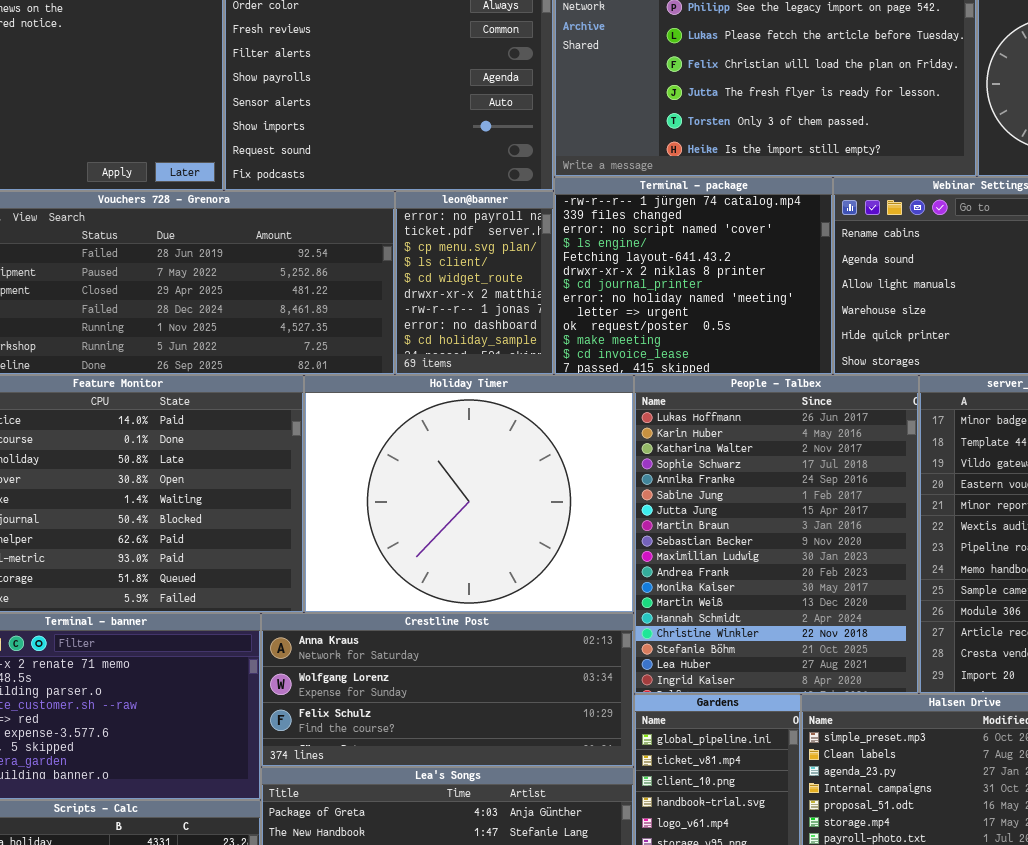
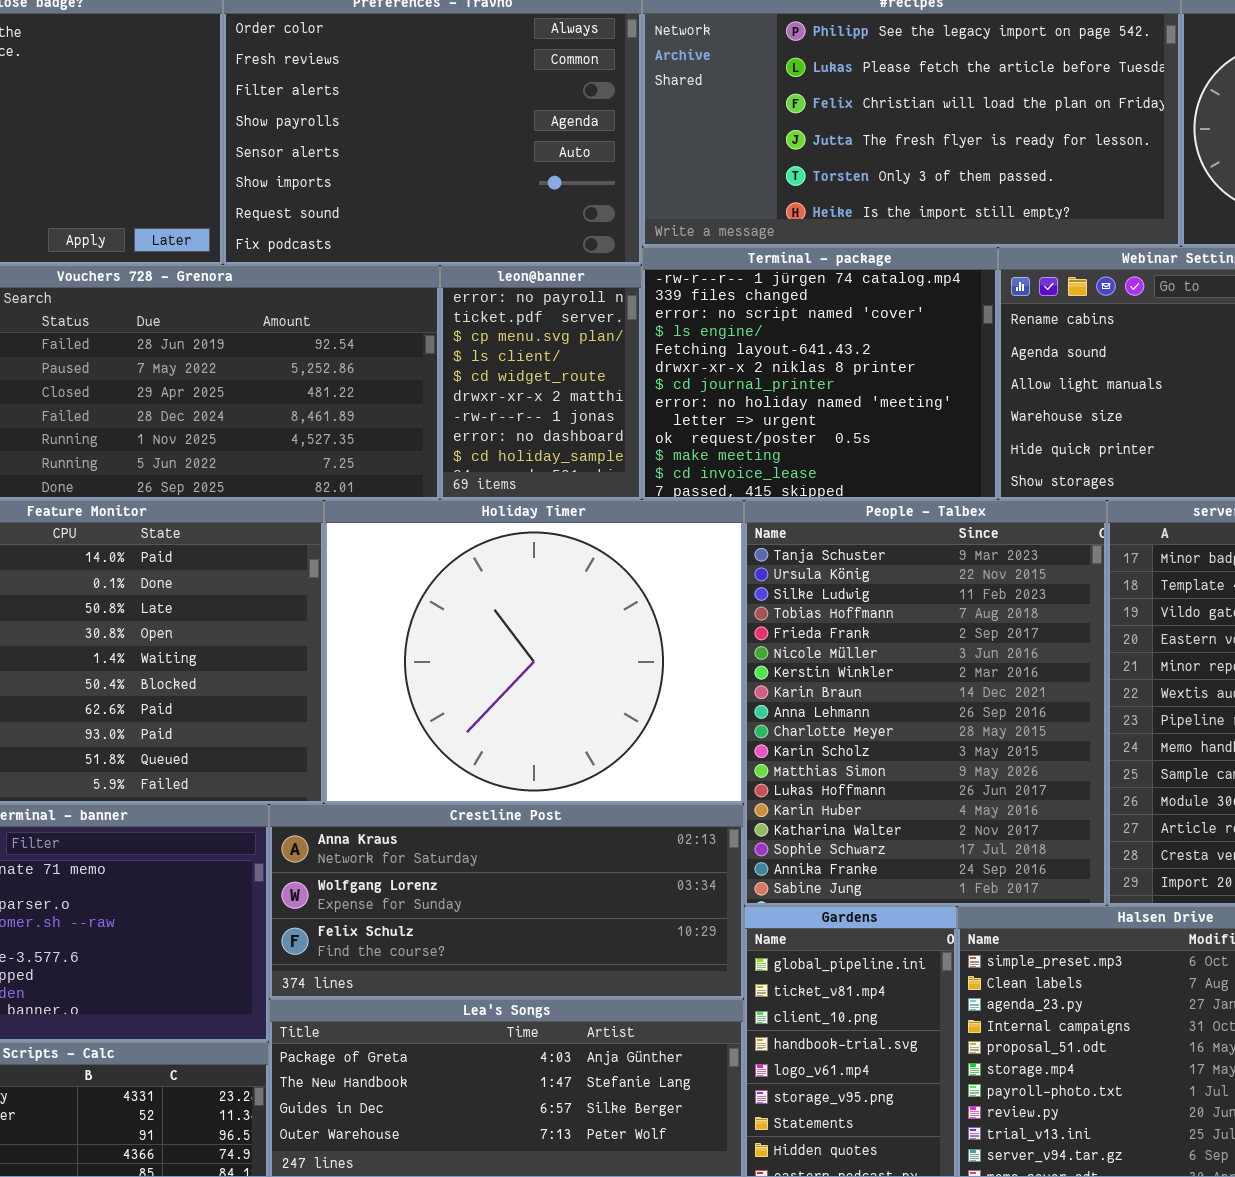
People - Talbex: [634,375,919,694] -> [744,500,1107,906], scrolled up 12 rows

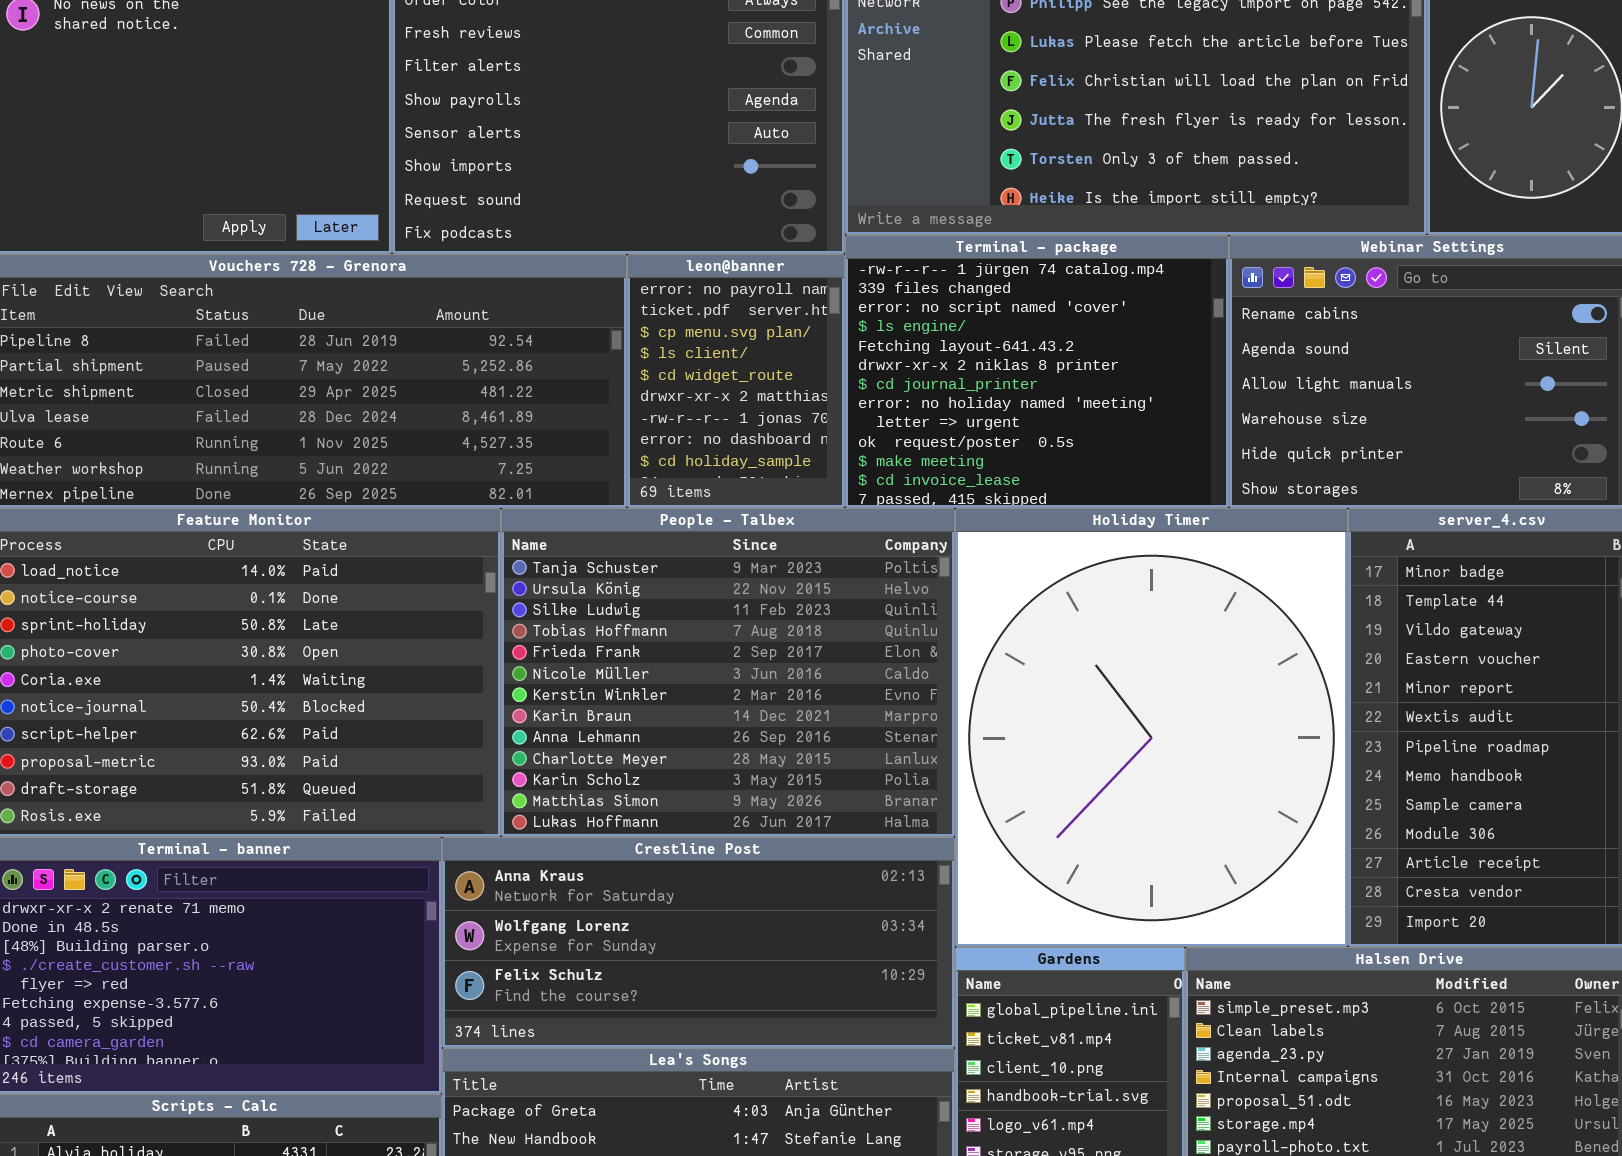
Holiday Timer: [324,500,744,804] -> [955,508,1348,947], moved, resized
People - Talbex: [744,500,1107,906] -> [501,508,955,837], moved, resized

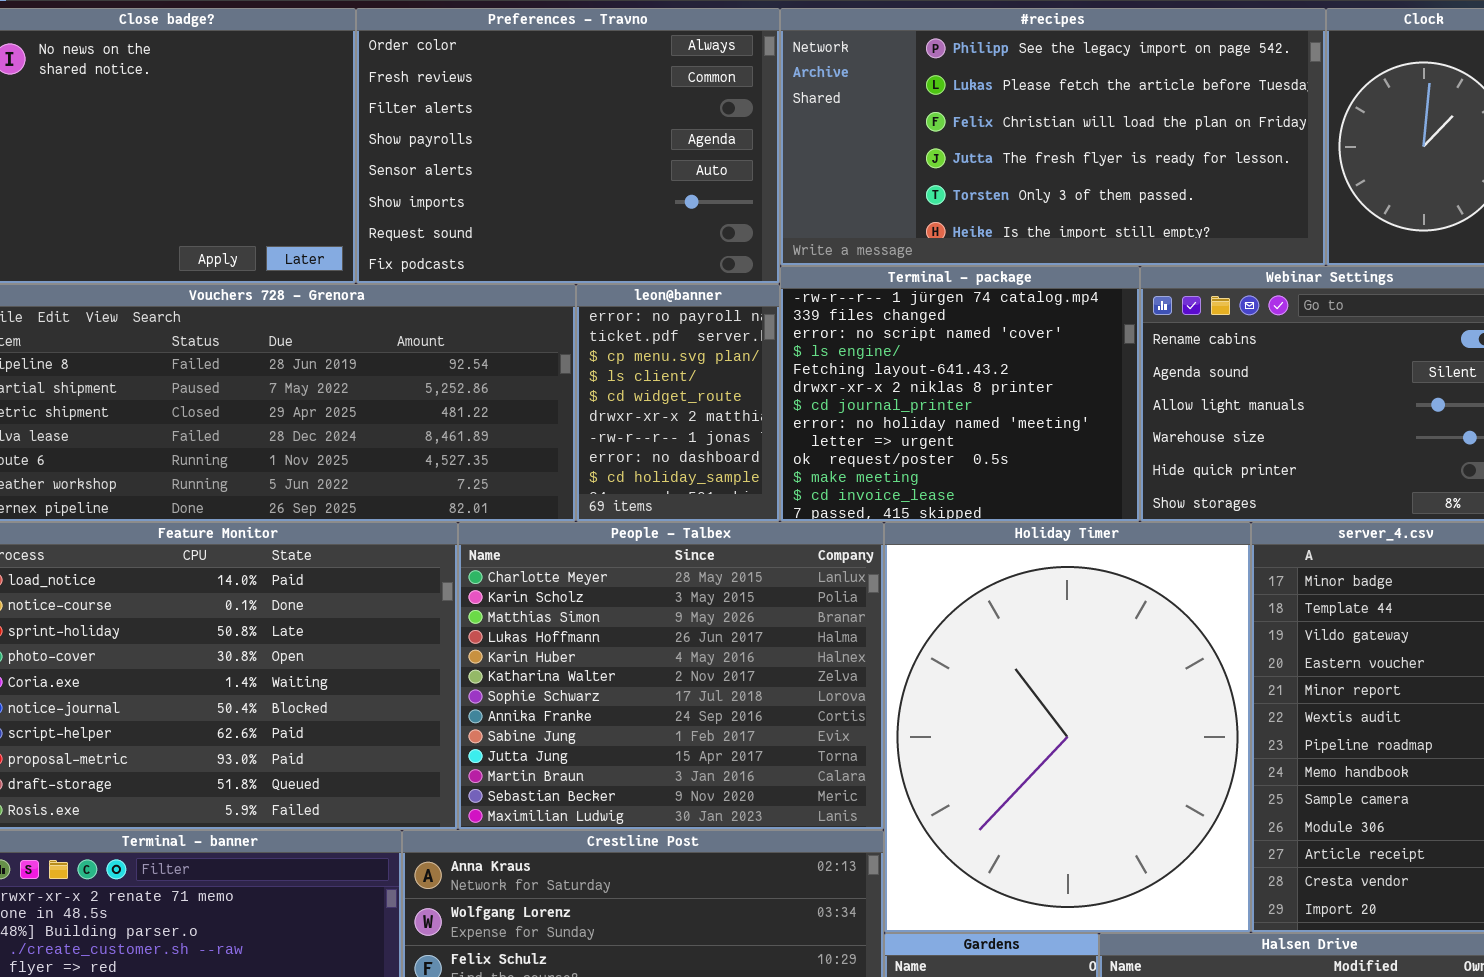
People - Talbex: [501,508,955,837] -> [458,522,884,830], scrolled down 9 rows

